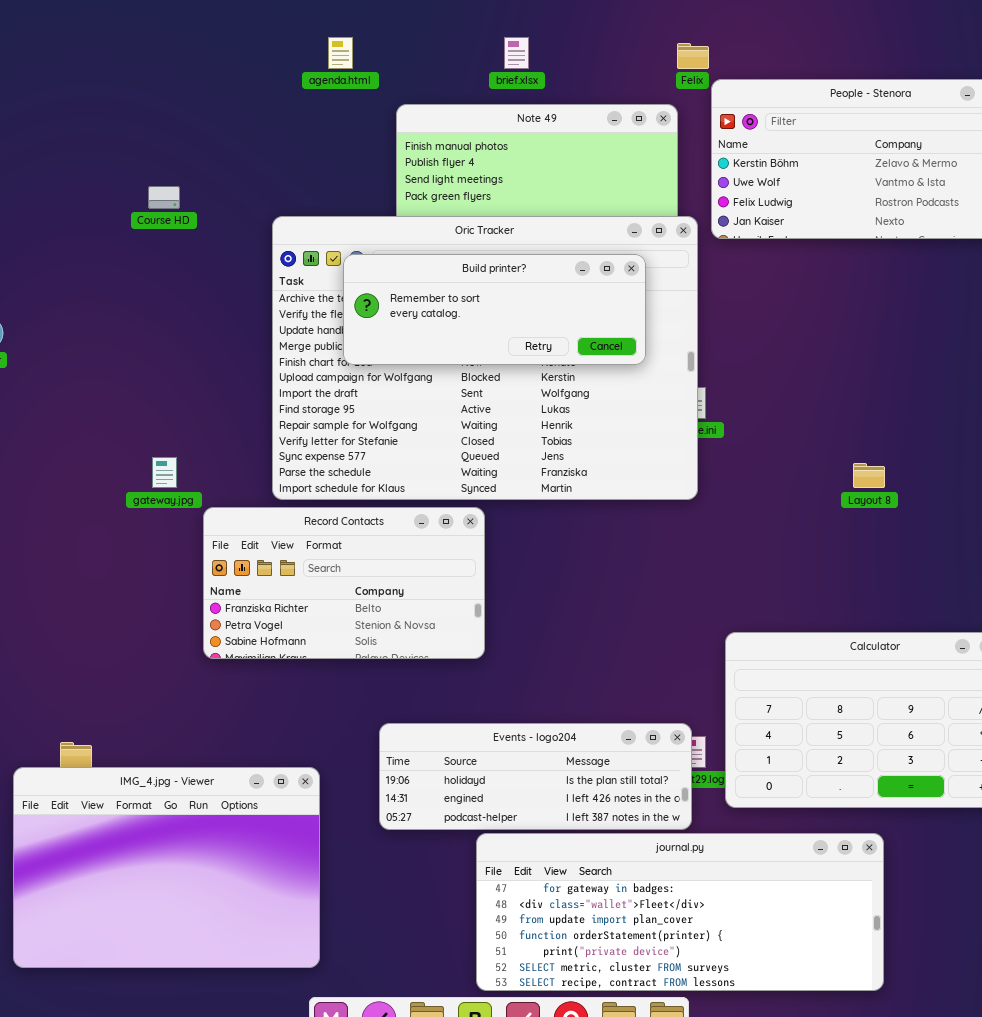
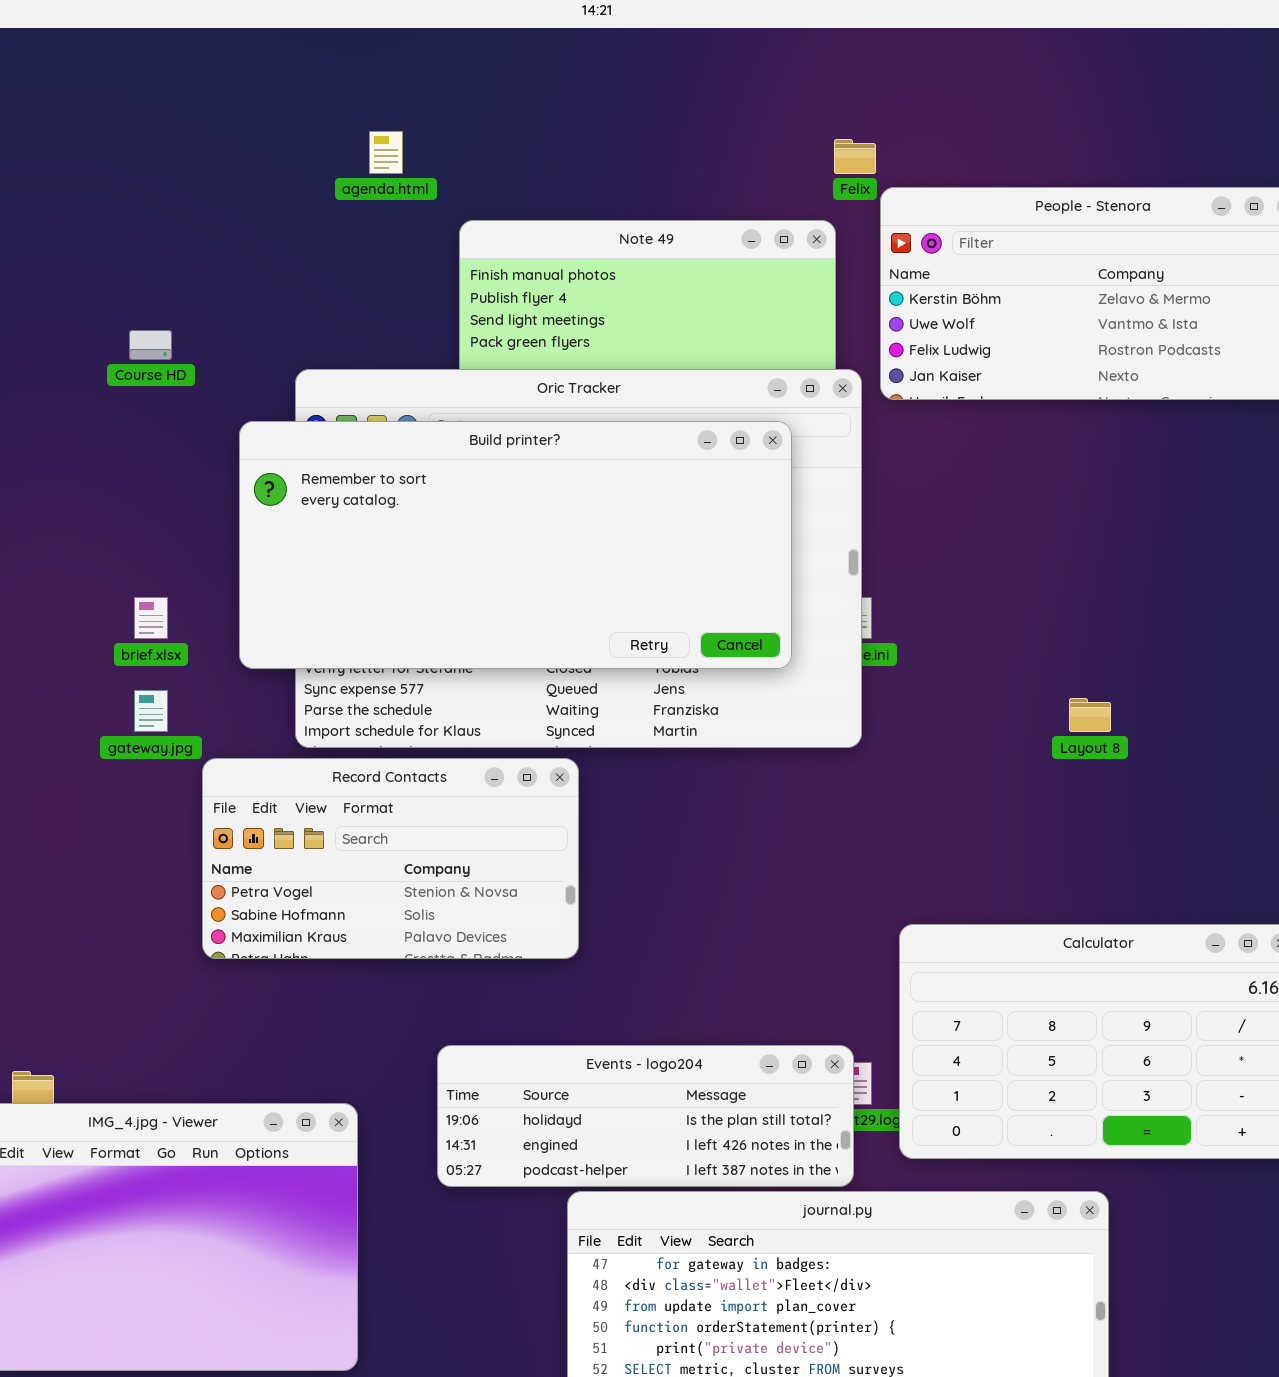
brief.xlsx: [504,37,529,69] -> [134,597,168,639], moved
Build printer?: [343,254,646,365] -> [239,421,792,669], resized
Record Contacts: [203,507,485,659] -> [202,758,579,959], scrolled down 1 row

